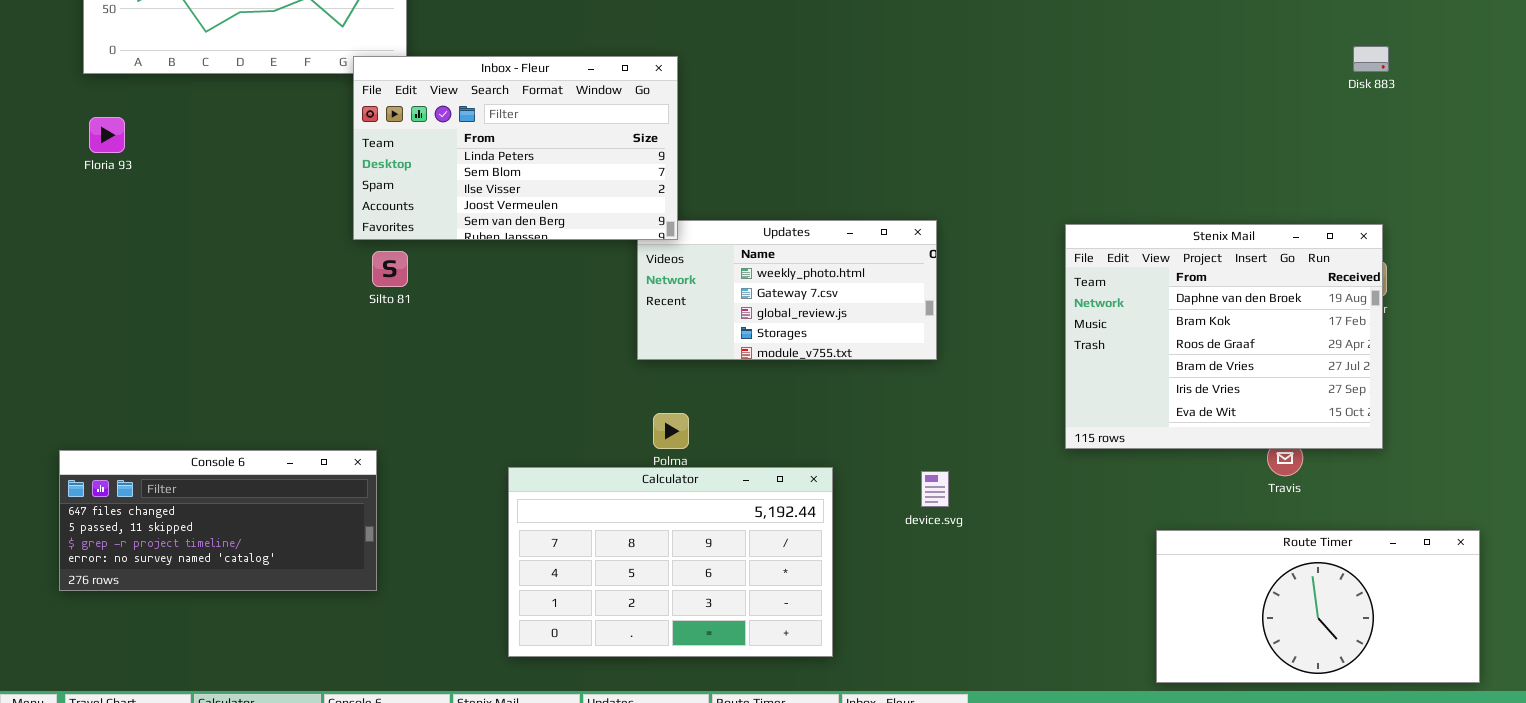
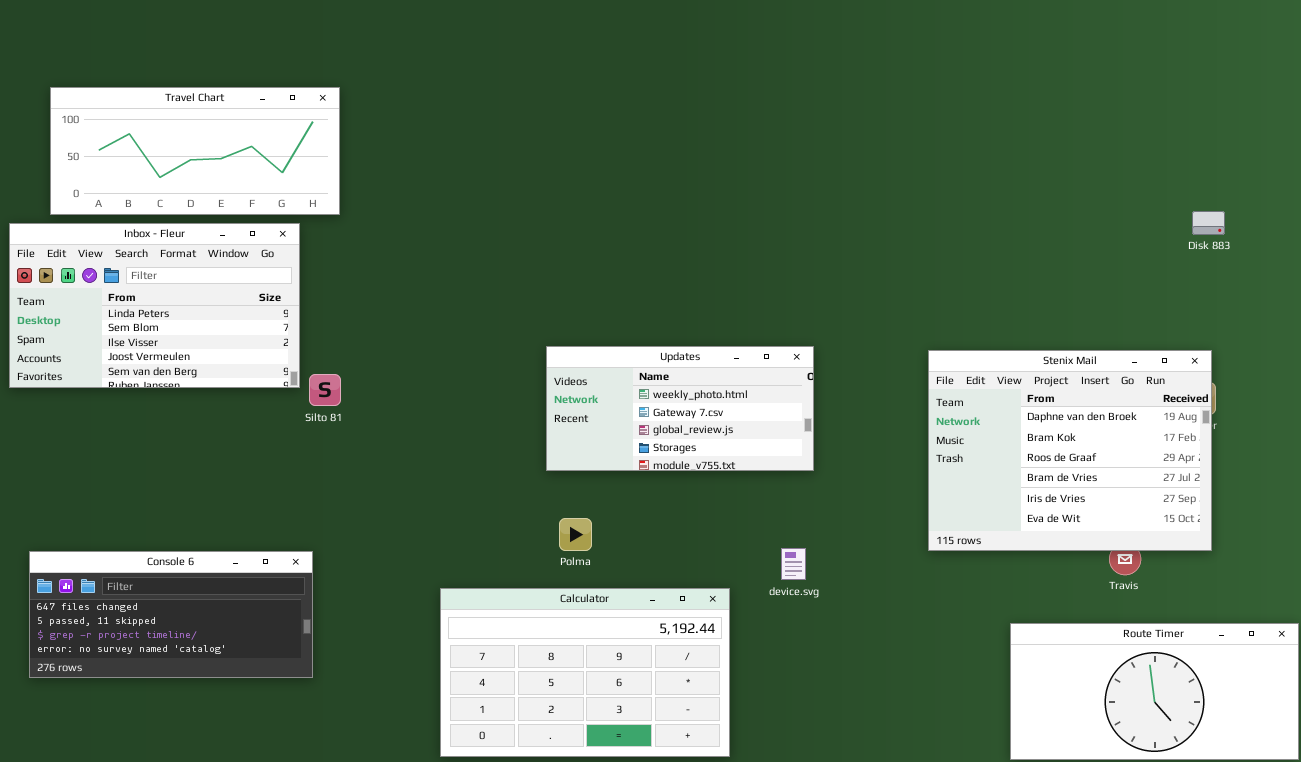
Disk 883: [1353,46,1389,72] -> [1192,211,1225,235], moved
Inbox - Fleur: [353,56,678,240] -> [9,223,300,388], moved
Calculator: [508,467,833,657] -> [440,588,730,757], moved
device.svg: [921,471,949,507] -> [781,548,806,580], moved

